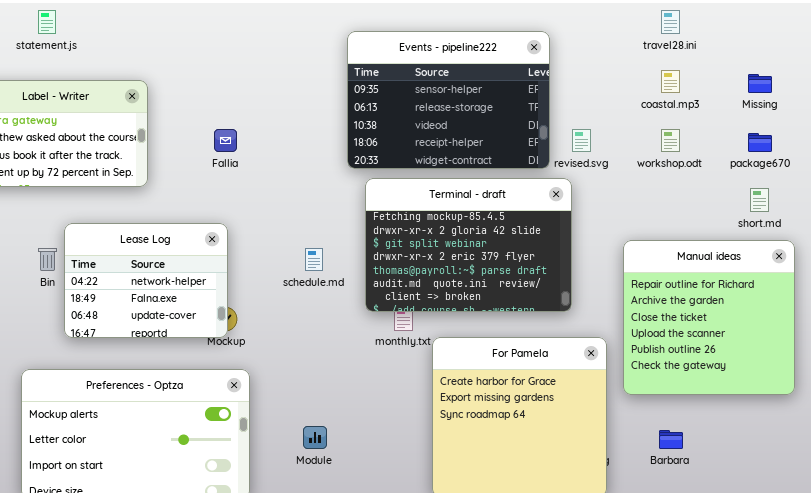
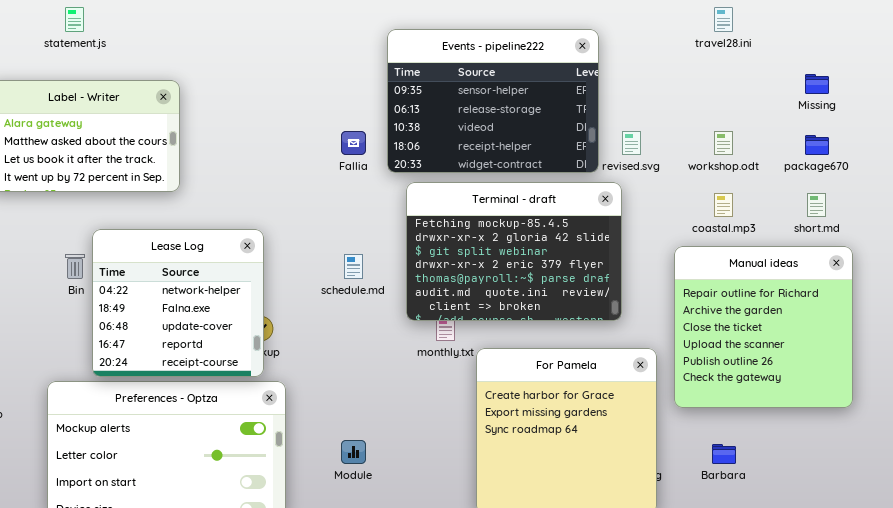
coastal.mp3: [661,70,680,93] -> [714,193,733,217], moved
Fallia: [214,129,237,152] -> [341,131,366,155], moved
Lease Log: [64,223,228,338] -> [92,229,264,377], resized

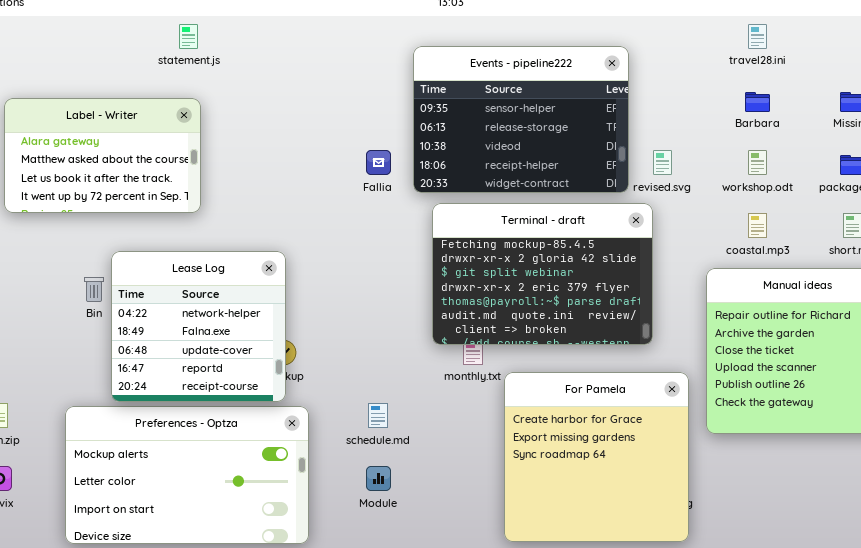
statement.js: [65,7,84,32] -> [179,24,198,49], moved
schedule.md: [344,254,363,279] -> [368,403,388,428], moved
Barbara: [712,444,736,464] -> [745,92,770,112], moved

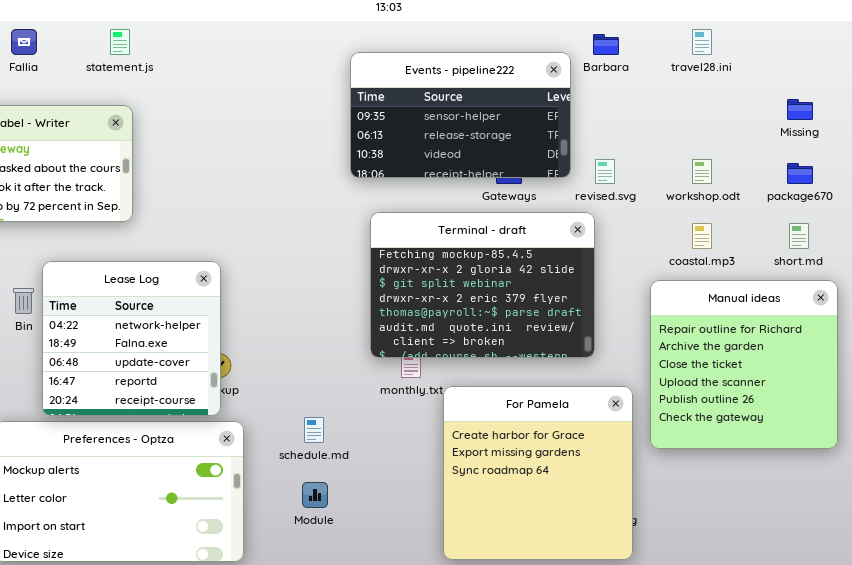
Events - pipeline222: [413,46,629,193] -> [350,52,571,178], resized
Barbara: [745,92,770,112] -> [593,34,619,55], moved
Fallia: [366,150,391,175] -> [11,29,37,55], moved

